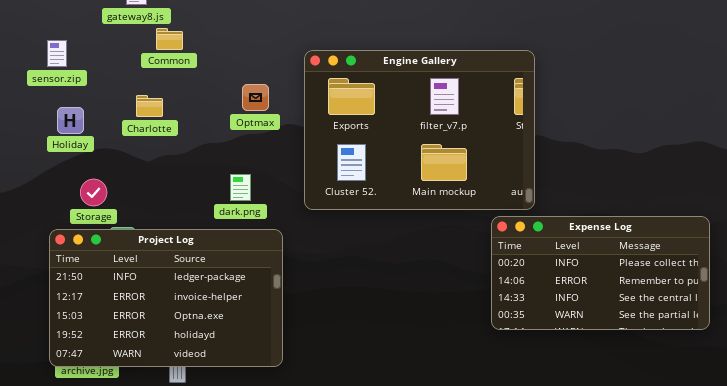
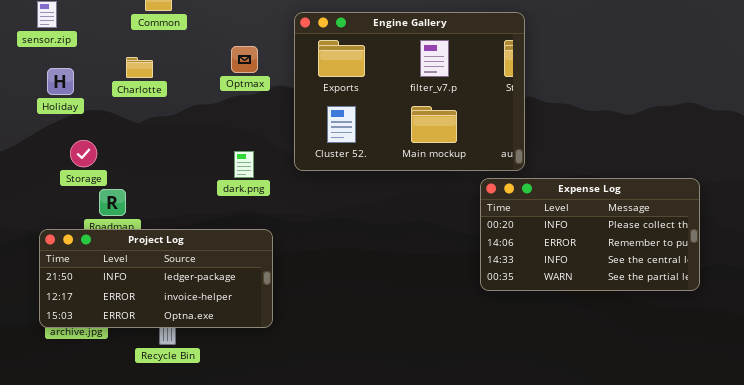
dark.png: [230,174,251,201] -> [234,151,254,178], moved
Project Log: [49,229,283,367] -> [39,229,273,328], resized

